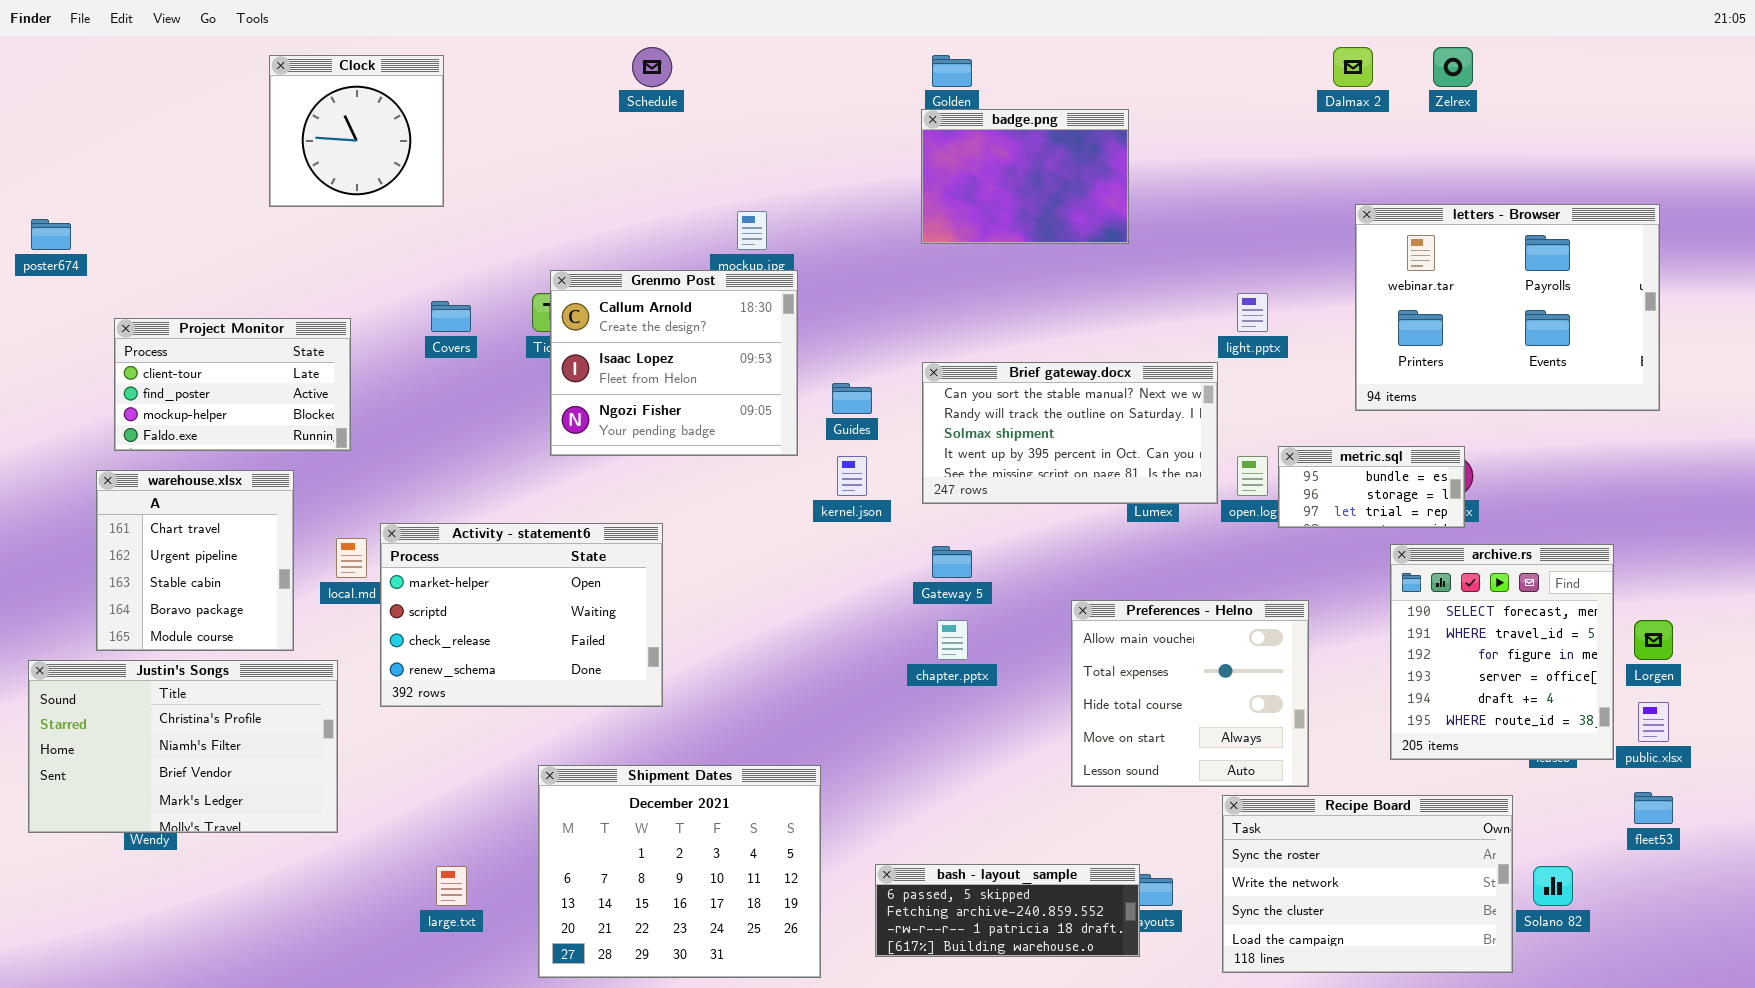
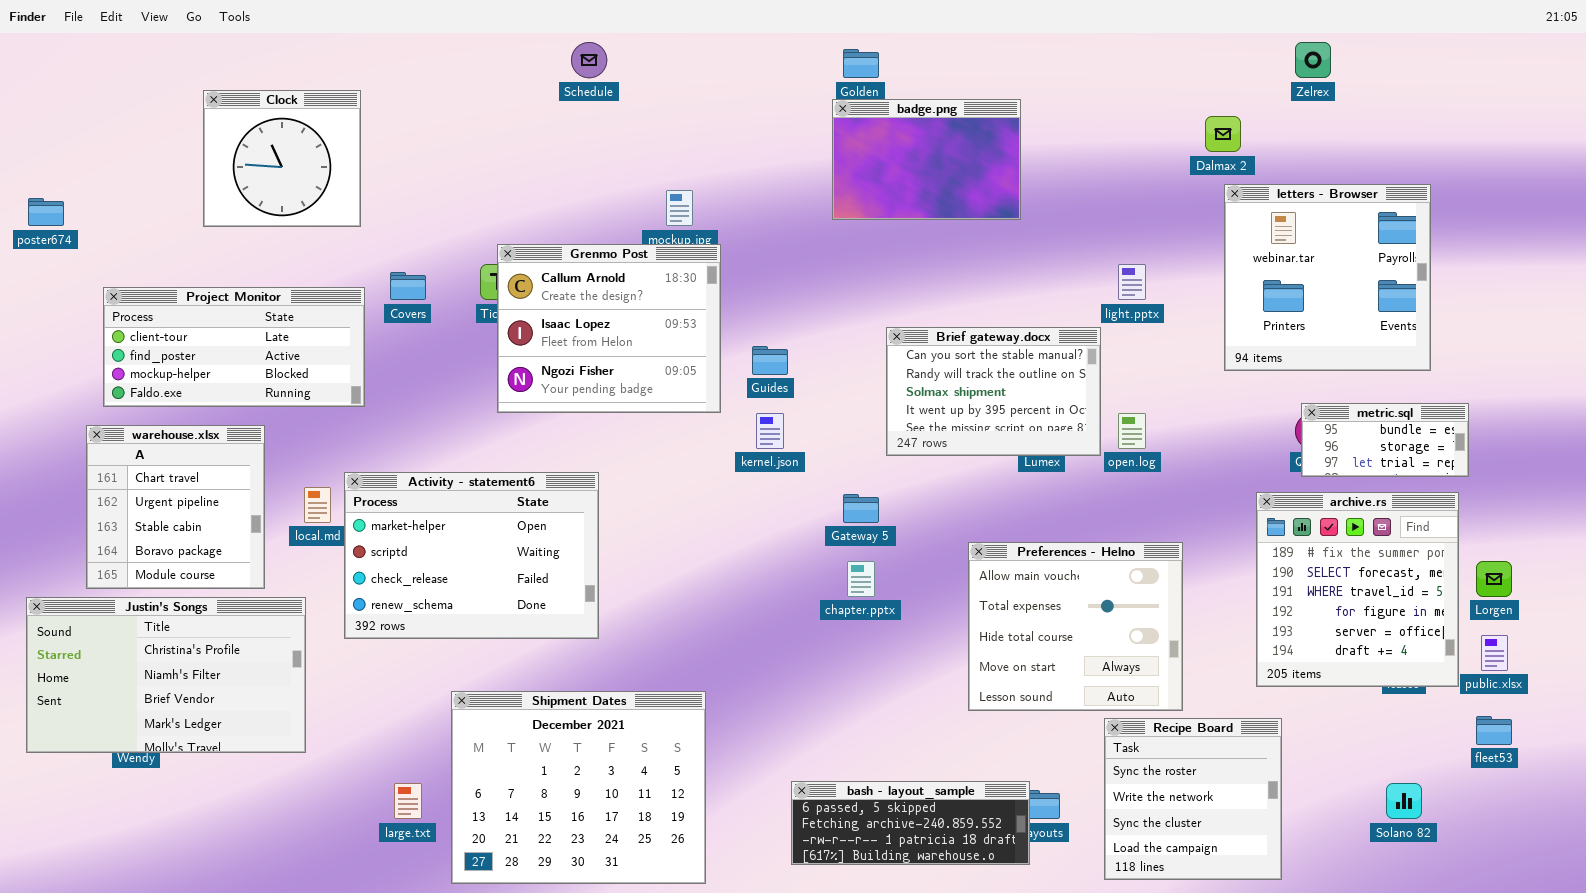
Dalmax 2: [1333,47,1373,87] -> [1205,116,1241,152], moved
Clock: [269,55,444,207] -> [203,90,361,227], moved
letters - Browser: [1355,204,1660,411] -> [1224,184,1431,371], resized
Project Monitor: [114,318,351,451] -> [103,287,365,407], resized
Brief gateway.docx: [922,362,1218,504] -> [886,327,1101,456], resized
metric.sql: [1278,446,1465,528] -> [1301,403,1469,477], moved
archive.rs: [1390,544,1614,760] -> [1256,492,1459,687], scrolled up 1 row
Shipment Dates: [538,765,821,978] -> [451,691,706,884], moved
Recipe Board: [1222,795,1513,973] -> [1104,718,1282,880], resized

